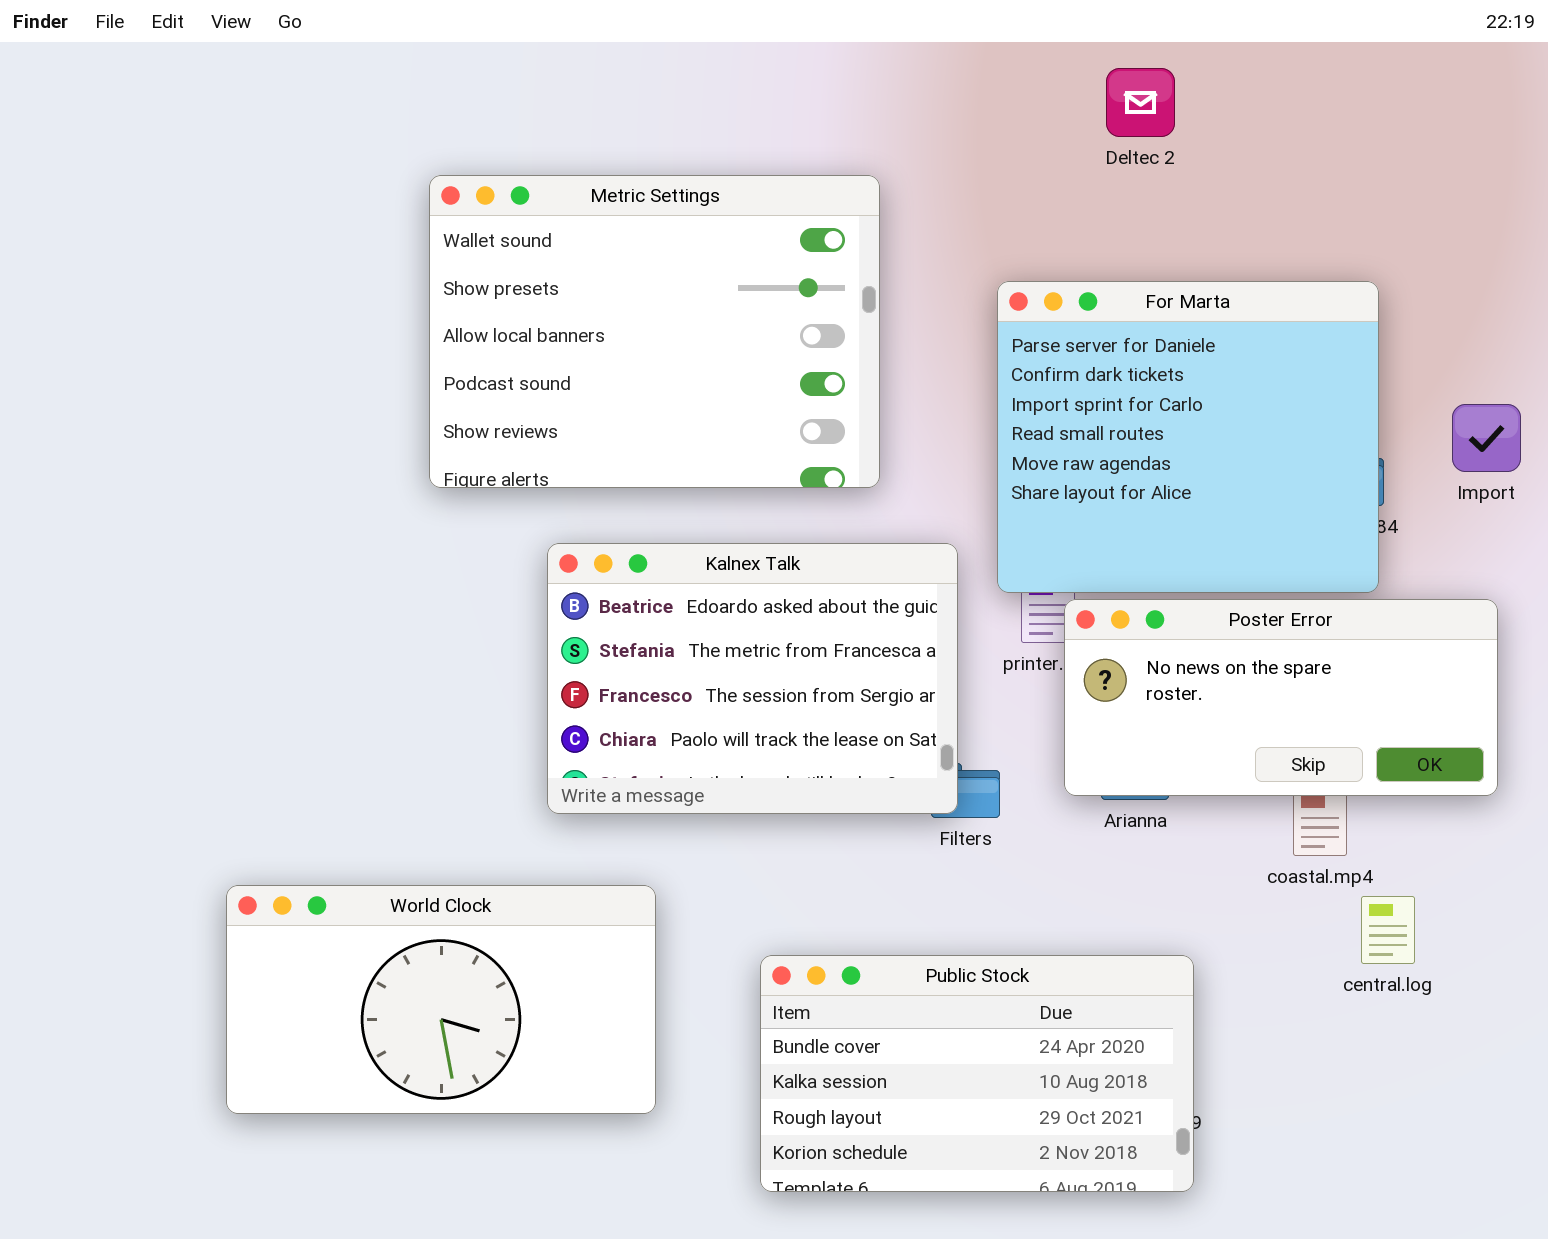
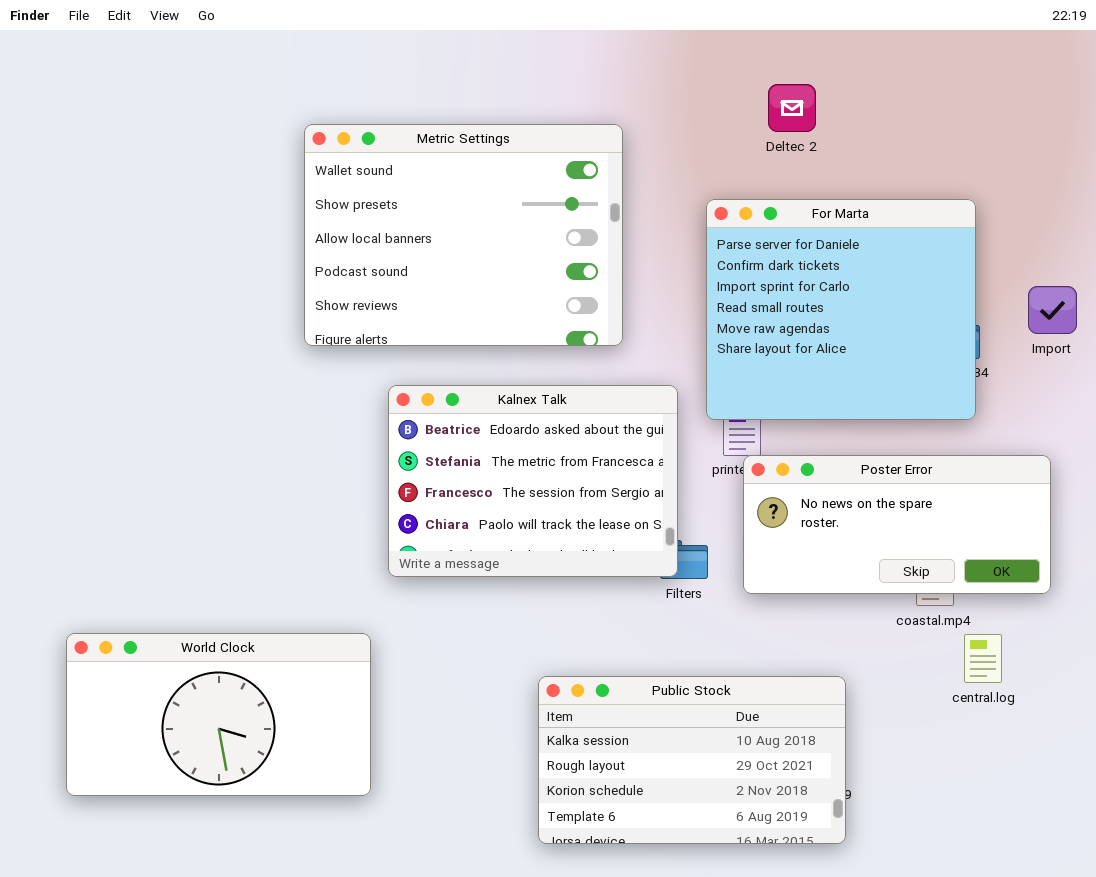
Deltec 2: [1106,68,1175,137] -> [768,84,816,132], moved
Poster Error: [1064,599,1498,796] -> [743,455,1051,594], moved
World Clock: [226,885,656,1114] -> [66,633,371,796], moved
Public Stock: [760,955,1194,1192] -> [538,676,846,844], scrolled down 1 row

